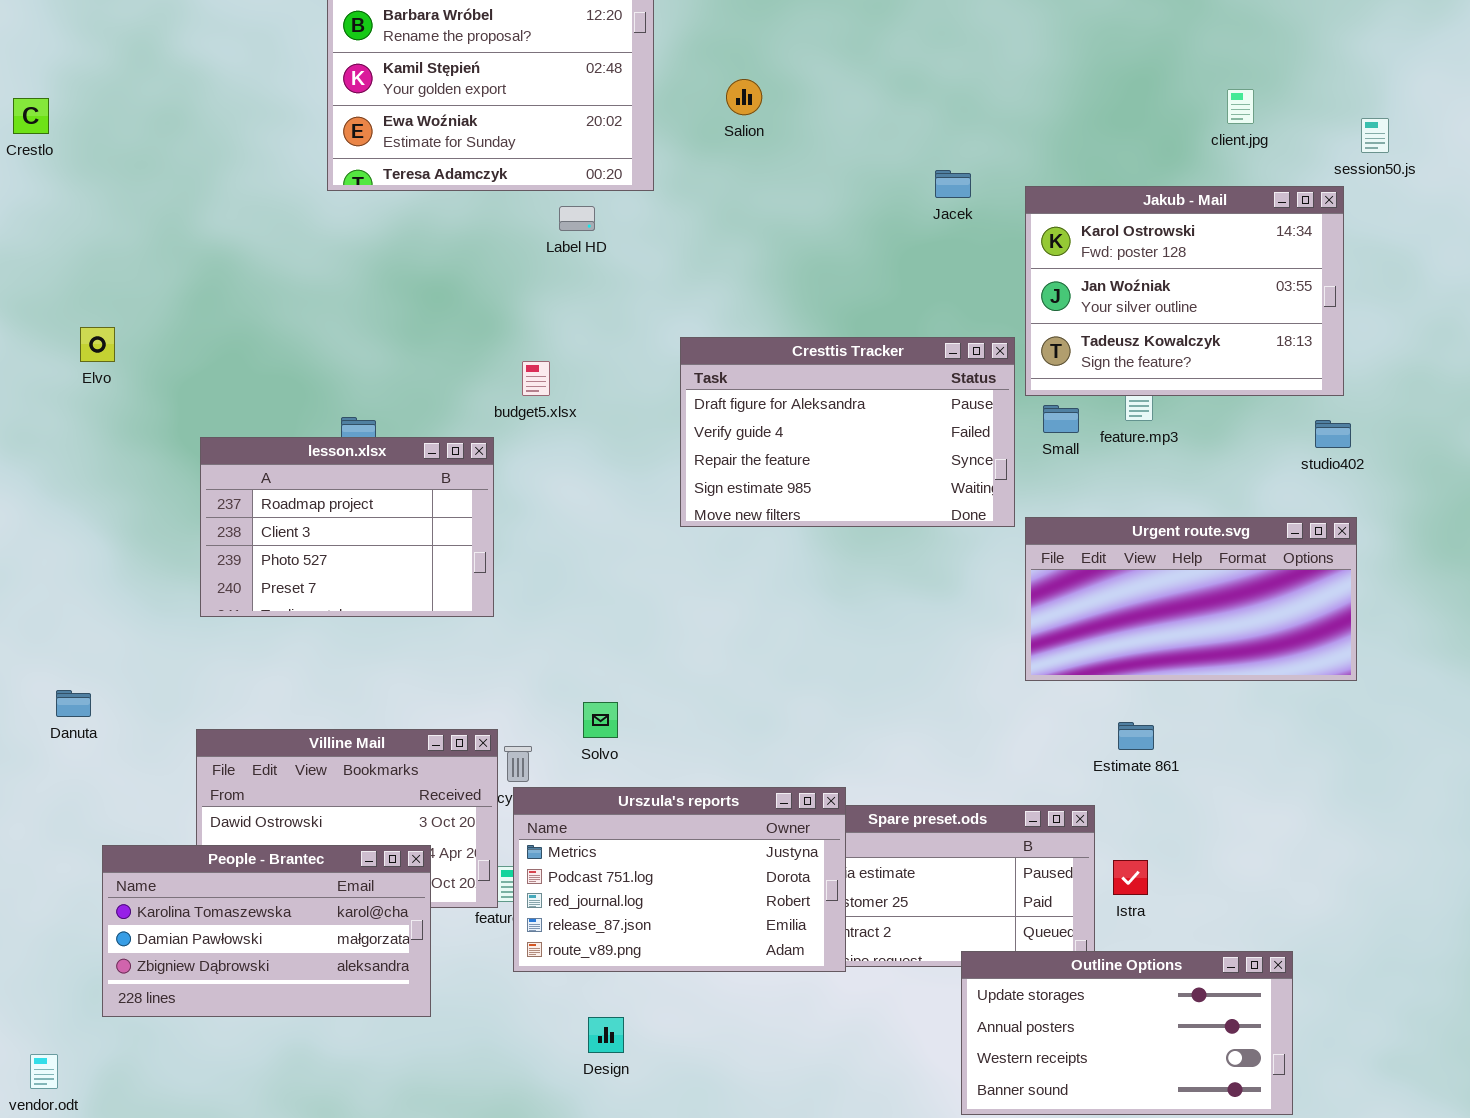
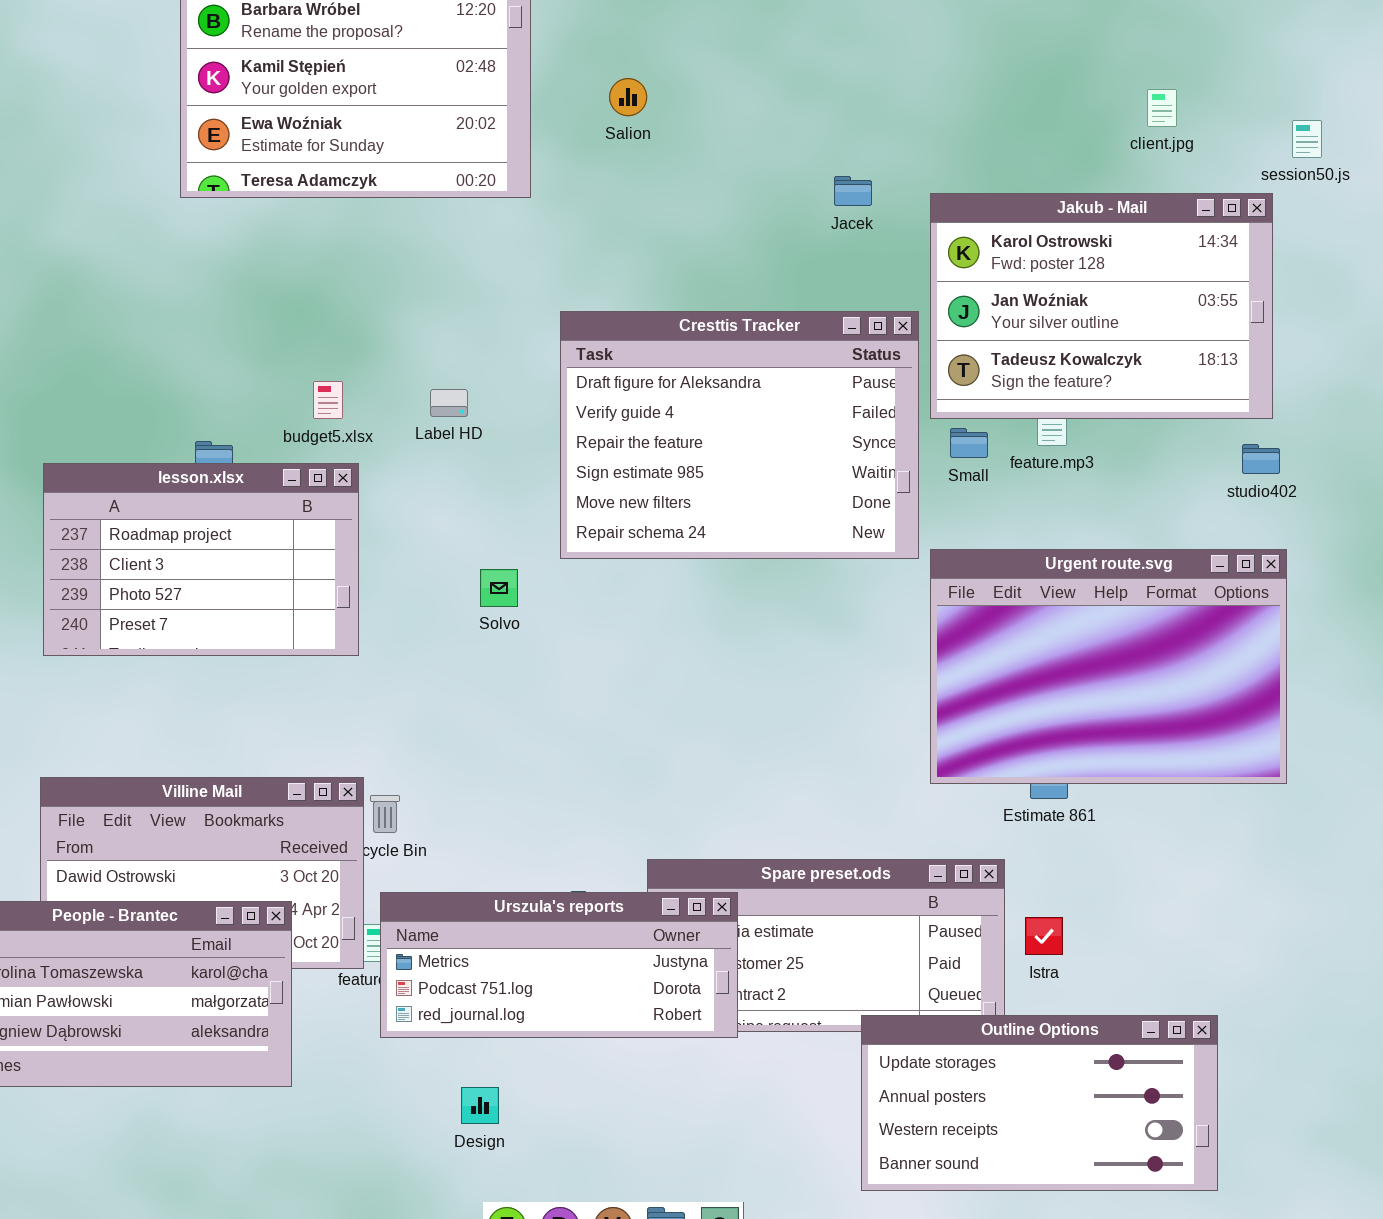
Label HD: [559,206,595,231] -> [430,389,468,417], moved
Cresttis Tracker: [680,337,1015,527] -> [560,311,919,559], resized
budget5.xlsx: [522,361,550,396] -> [313,381,343,419], moved
Urgent route.svg: [1025,517,1357,681] -> [930,549,1287,784], resized
Solvo: [583,702,618,738] -> [480,569,518,607], moved
Urszula's reports: [513,787,846,972] -> [380,892,738,1038], resized

